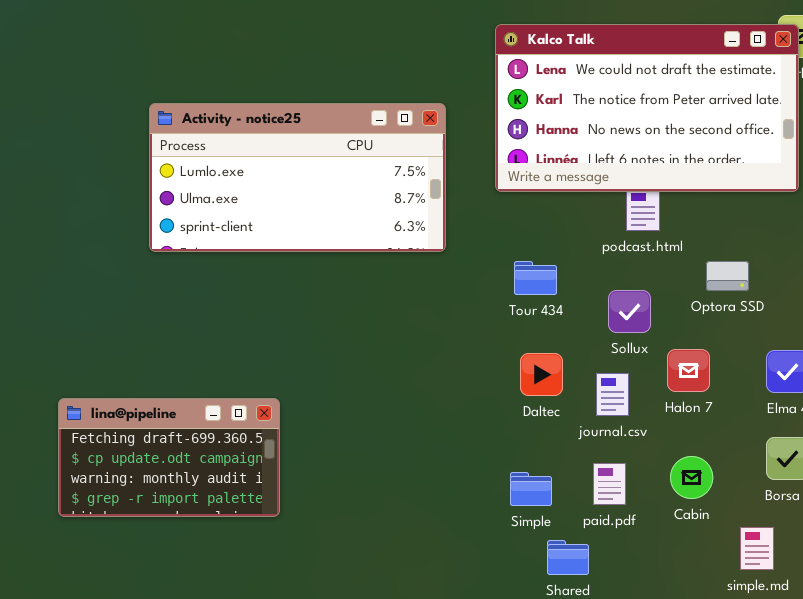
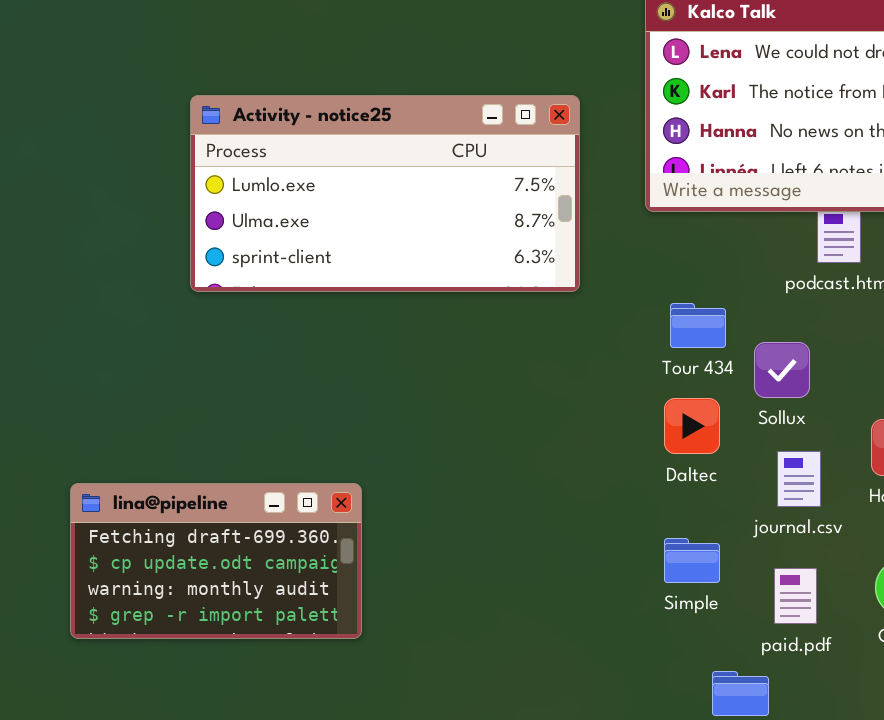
Sollux: [608,290,651,333] -> [754,342,810,398], moved
Daltec: [520,353,563,396] -> [664,398,720,454], moved
Simple: [510,472,552,506] -> [664,538,720,583], moved

